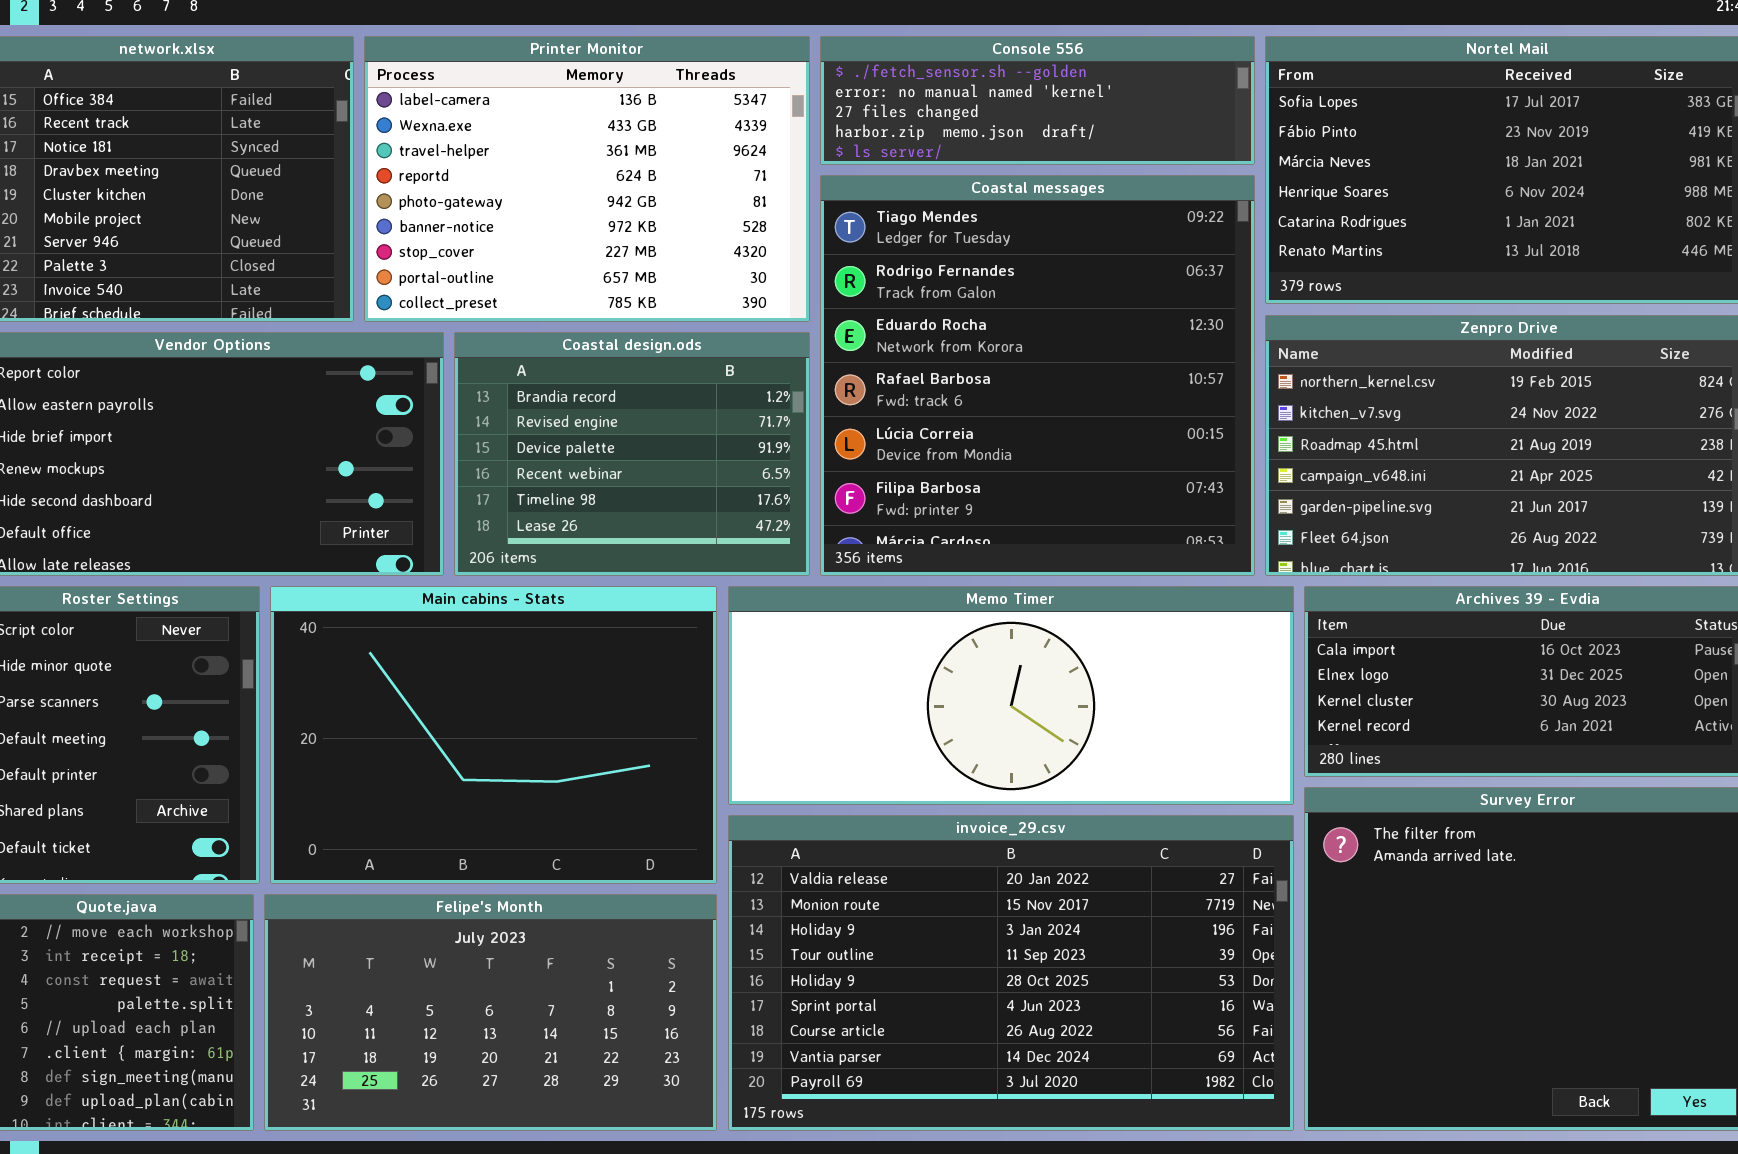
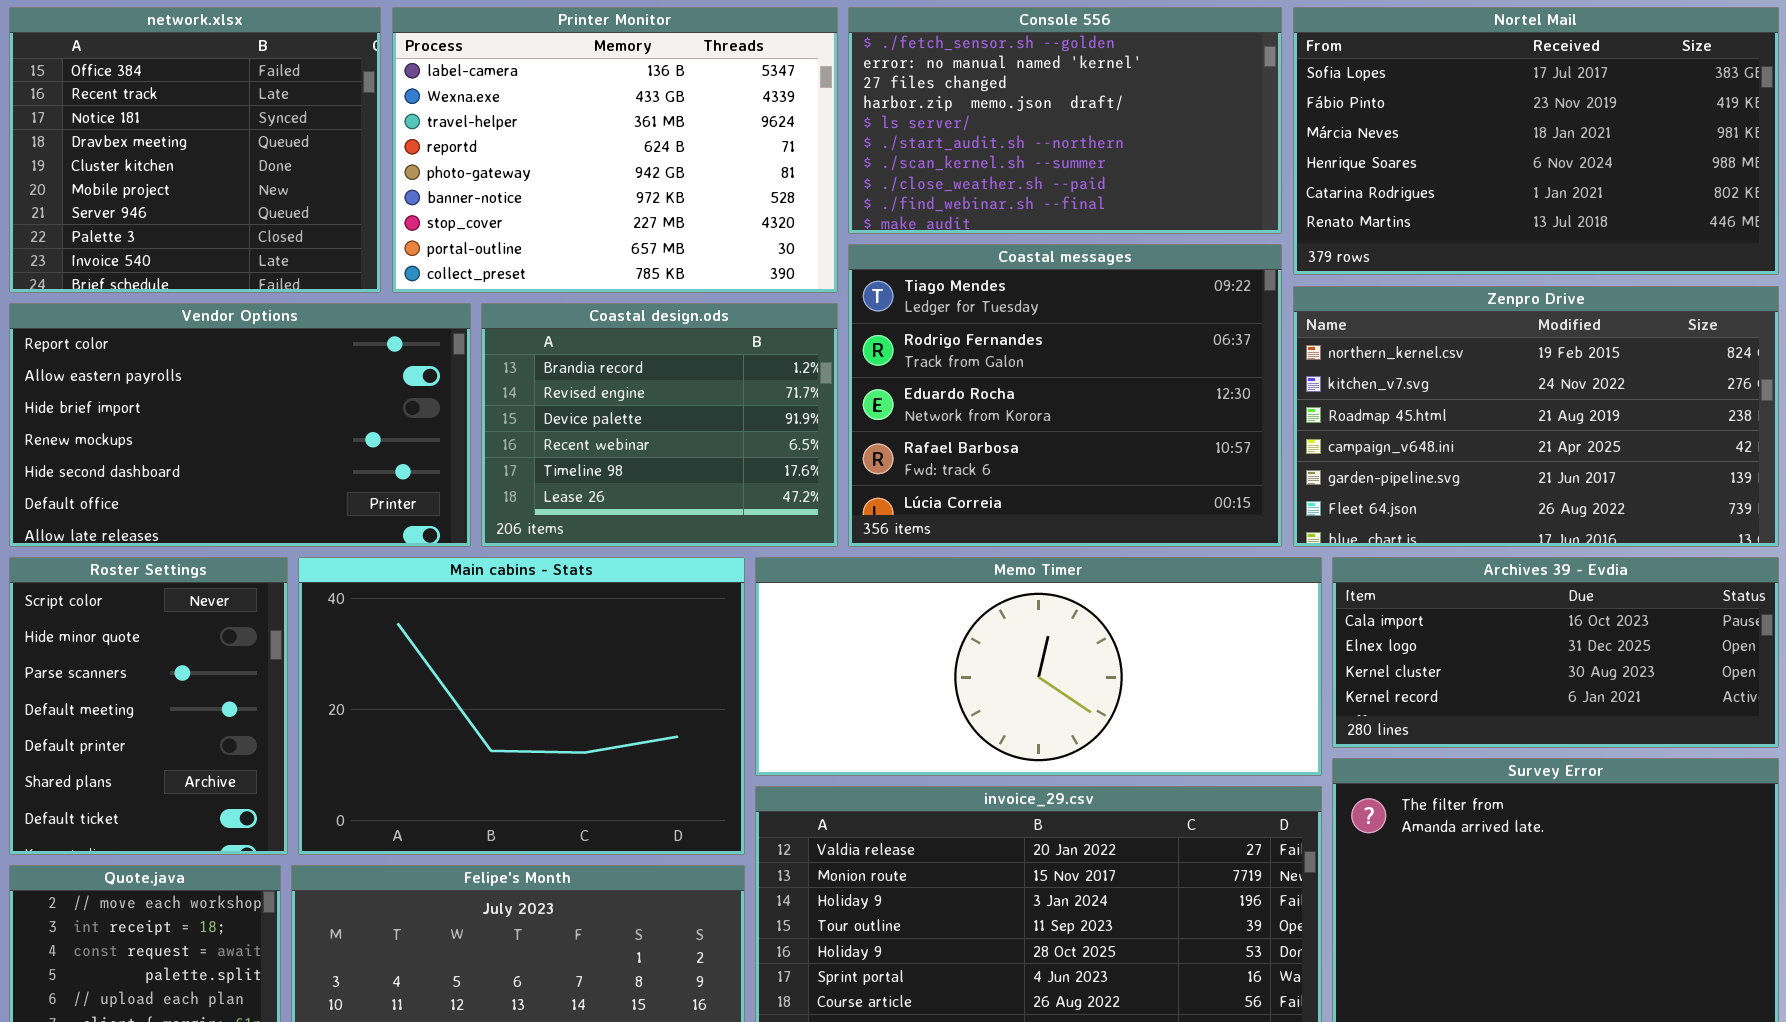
Console 556: [820,36,1255,165] -> [848,7,1282,234], resized
Coastal messages: [820,175,1255,576] -> [848,244,1282,547], resized

